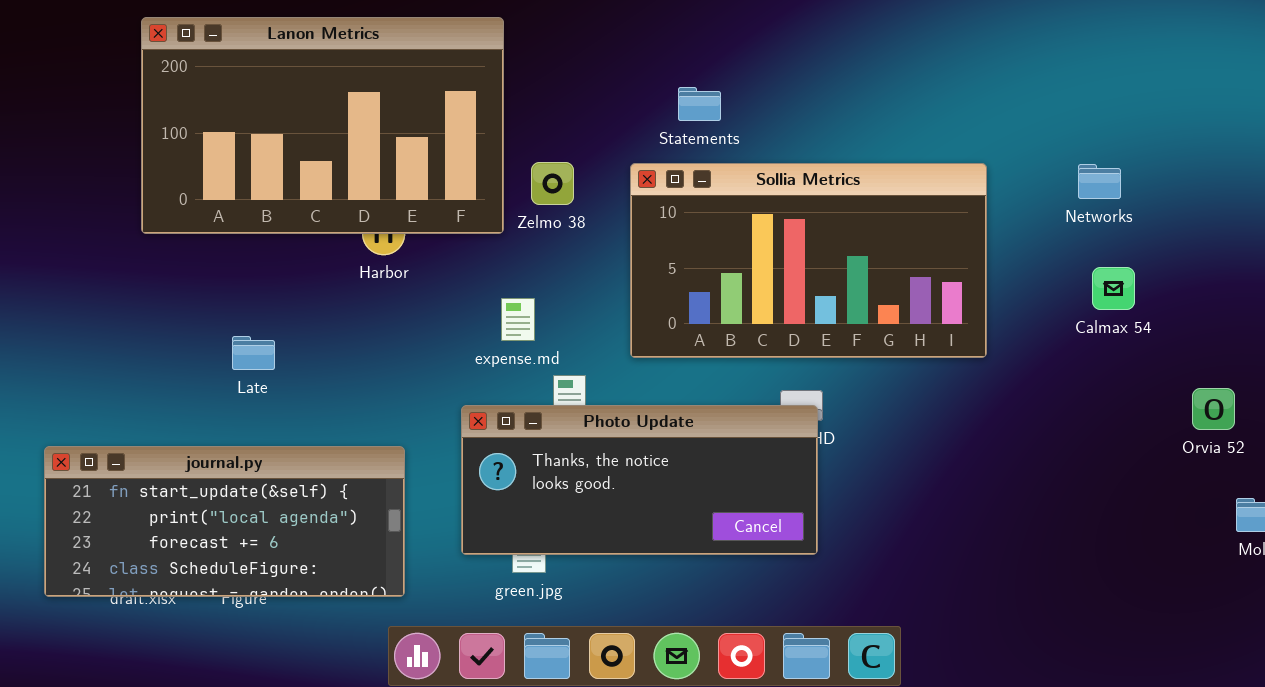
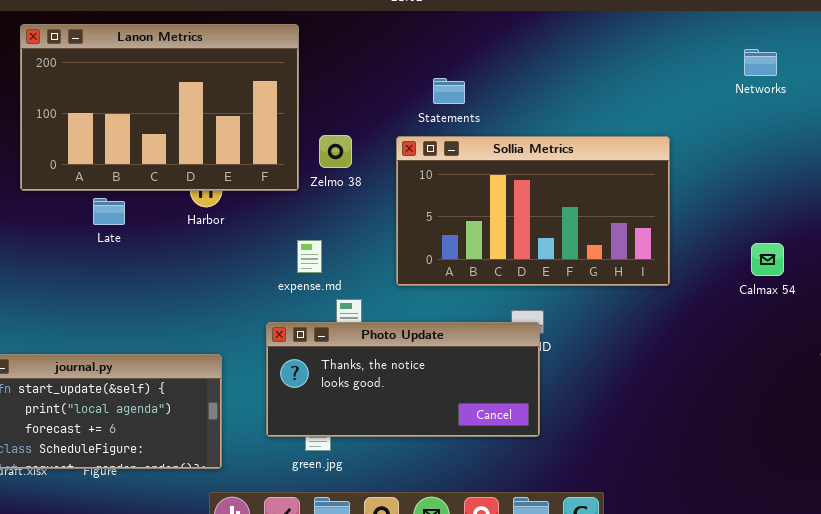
Networks: [1078,164,1121,199] -> [744,49,777,76], moved
Calmax 54: [1092,267,1135,310] -> [751,243,784,276], moved
Late: [232,336,275,370] -> [93,198,125,225], moved

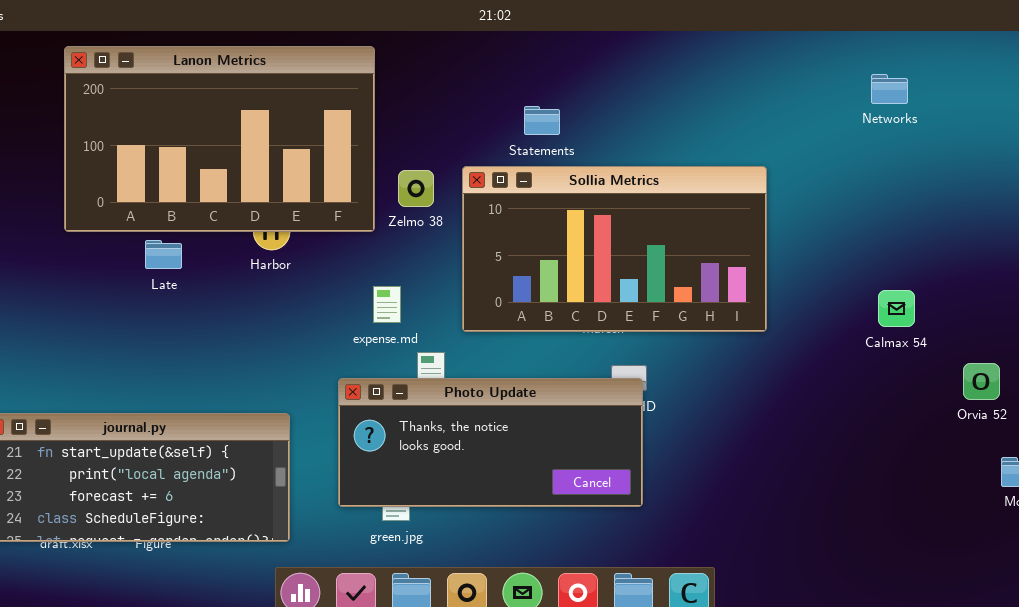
Sollia Metrics: [396,136,670,286] -> [462,166,767,332], moved

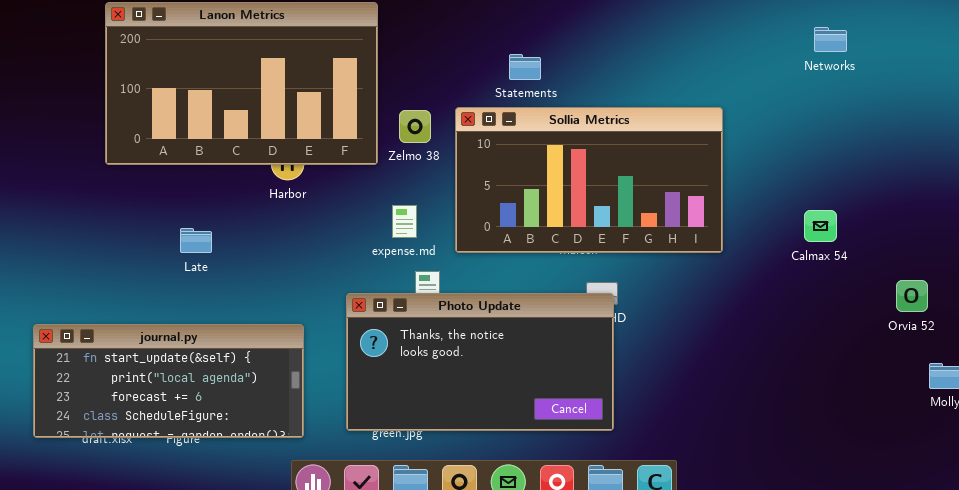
Late: [145,240,182,269] -> [180,228,212,253], moved
expense.md: [373,286,401,323] -> [392,205,417,238], moved
Calmax 54: [878,290,915,327] -> [804,210,837,242], moved
Photo Update: [338,378,643,507] -> [346,293,614,431], resized

